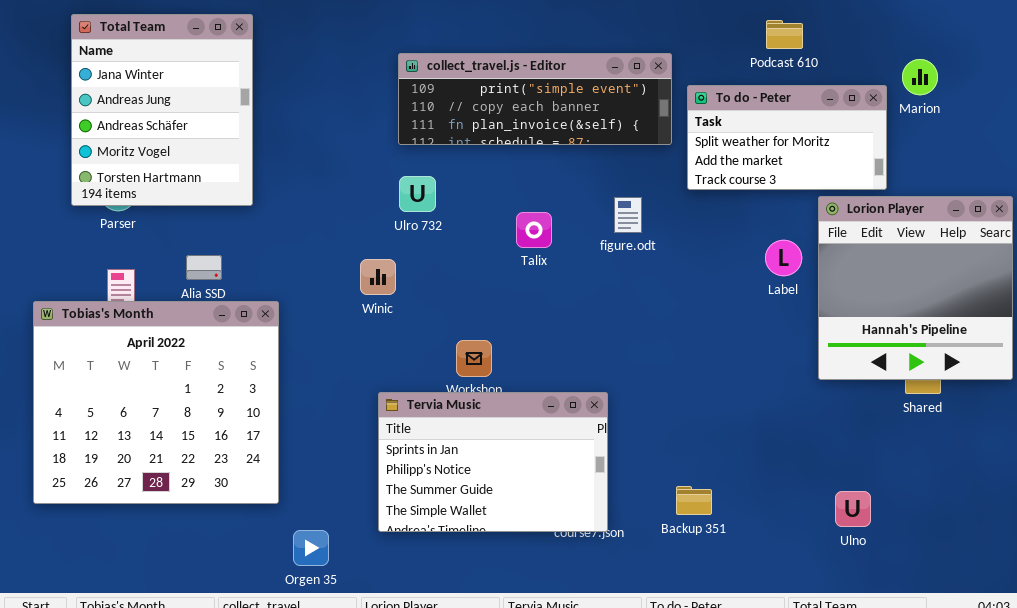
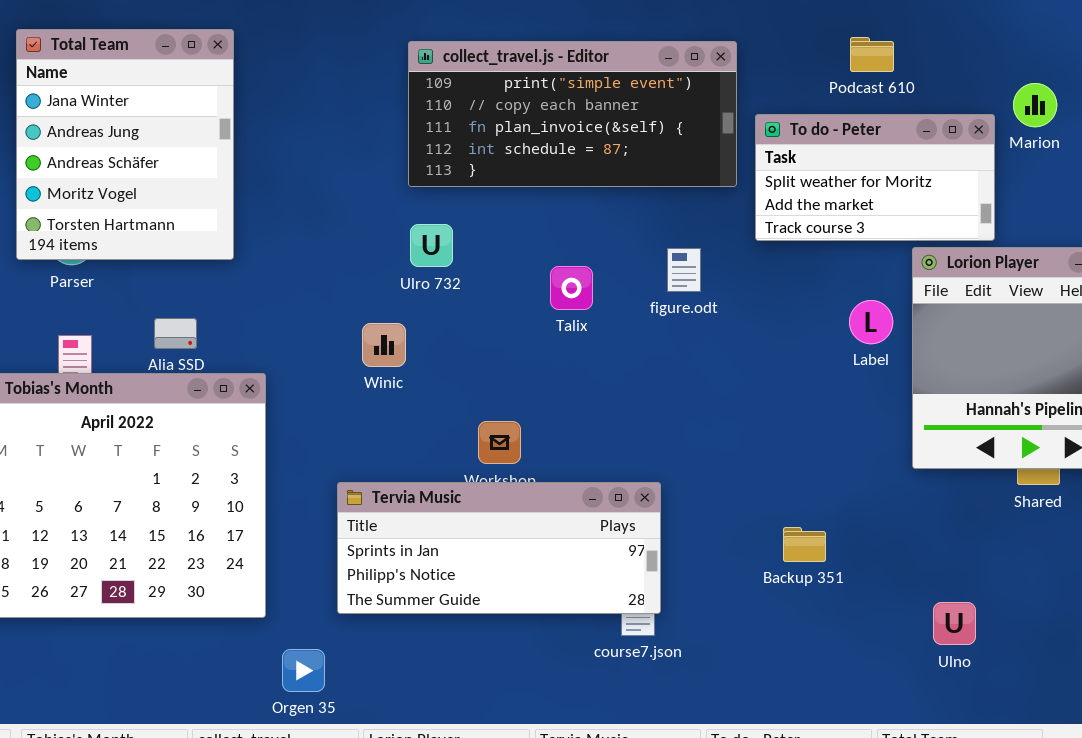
collect_travel.js - Editor: [398,53,672,145] -> [408,41,737,187], resized
Tervia Music: [378,392,608,532] -> [337,482,661,614], resized
Backup 351: [676,486,712,515] -> [783,527,826,562], moved

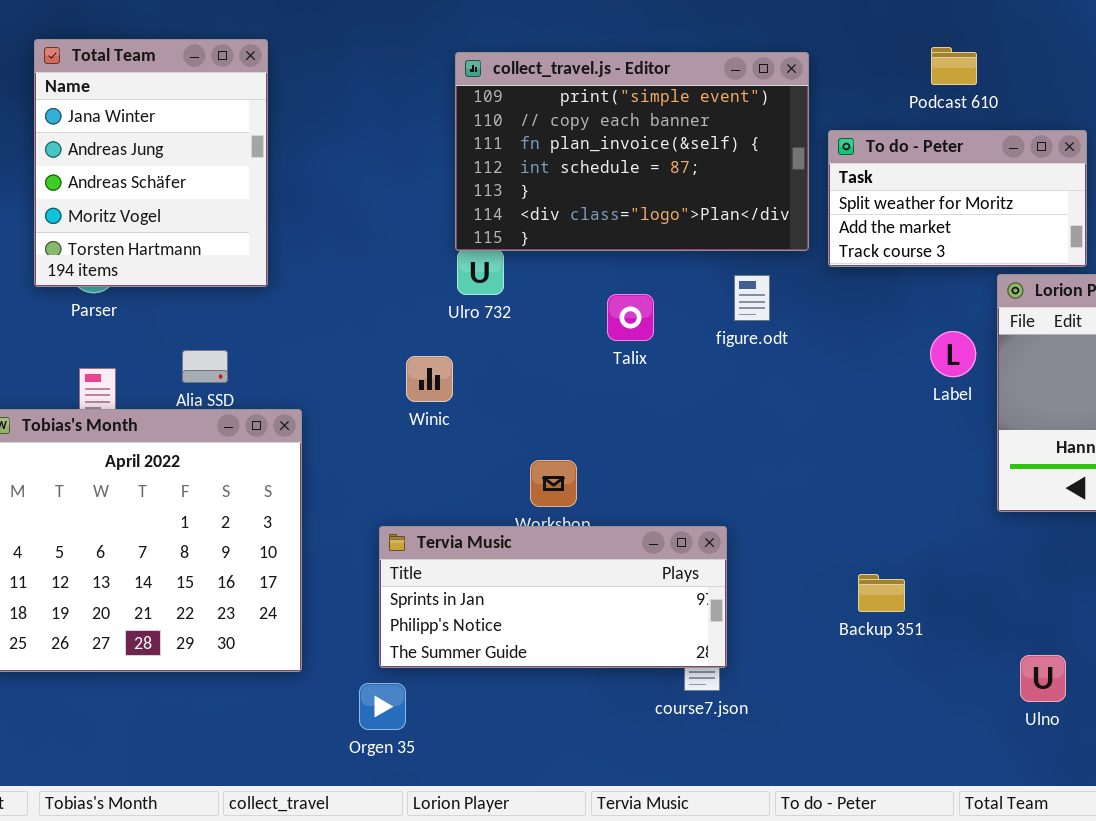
collect_travel.js - Editor: [408,41,737,187] -> [455,52,809,251], resized
Orgen 35: [282,649,325,692] -> [359,683,406,730], moved

